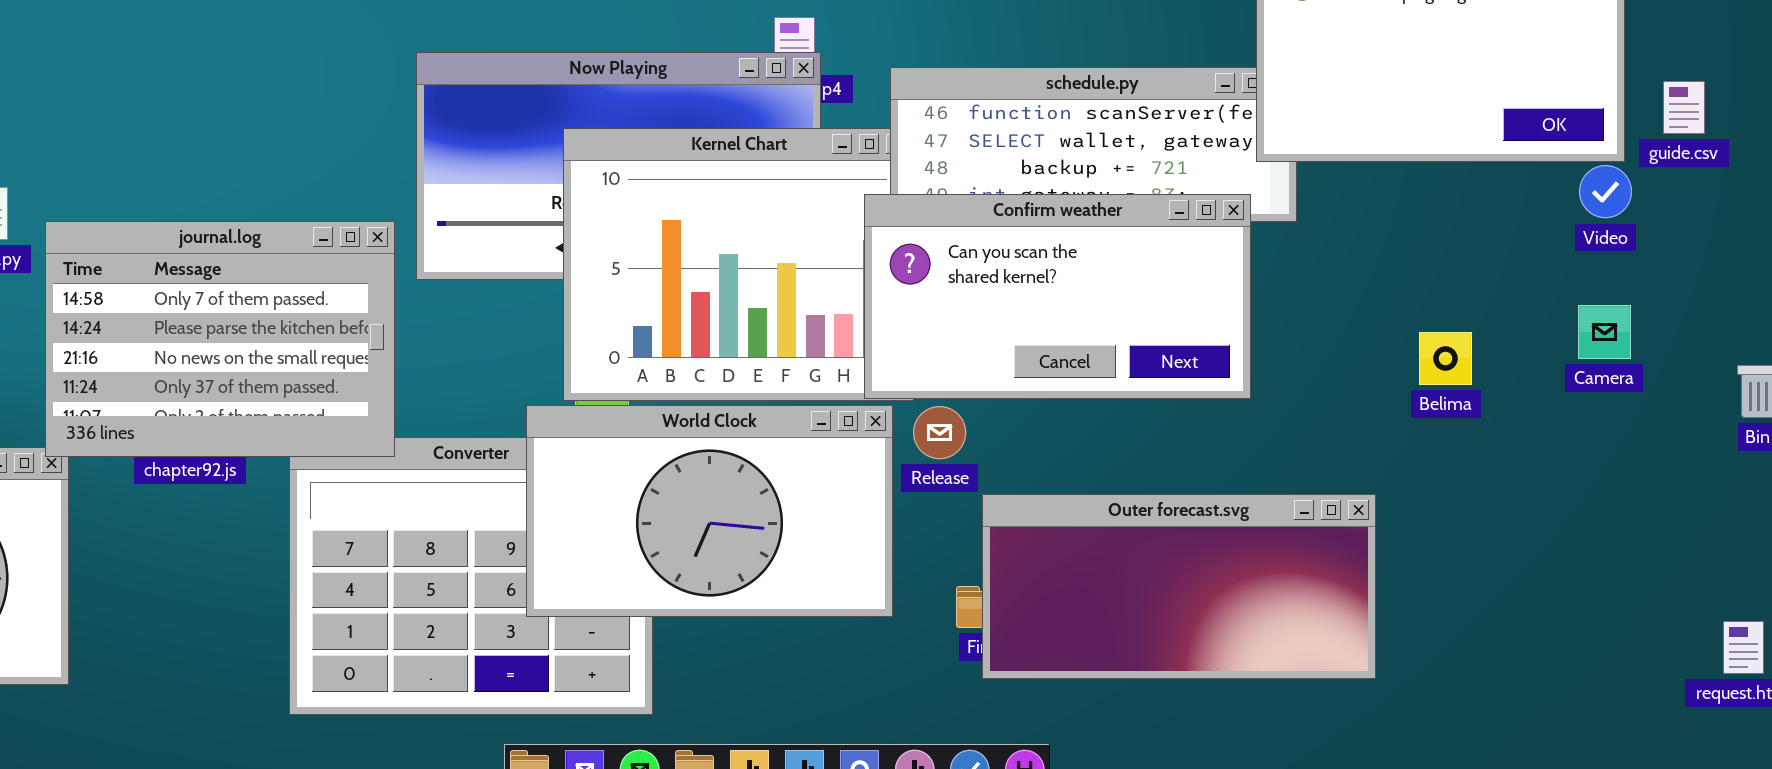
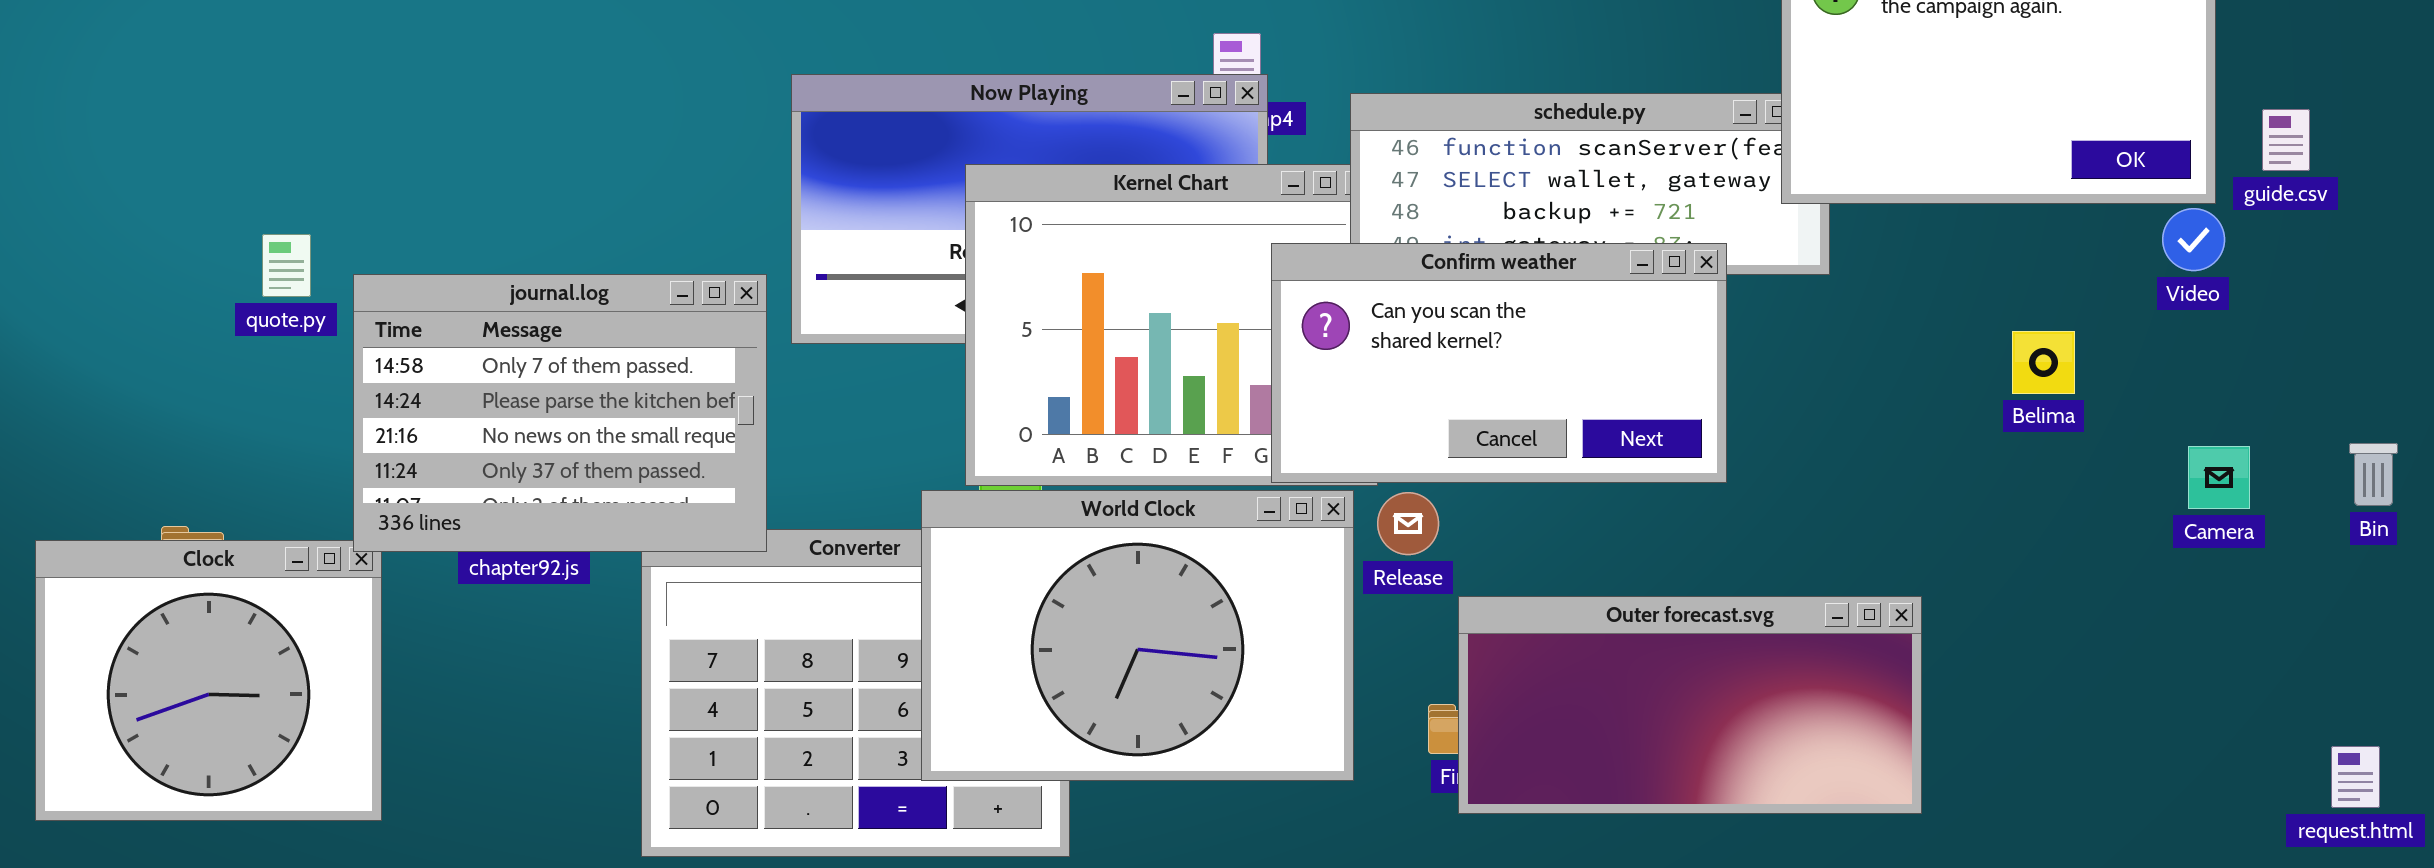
Confirm weather: [864,194,1251,399] -> [1271,243,1727,483], moved
Camera: [1578,305,1631,359] -> [2188,446,2250,509], moved
Belima: [1419,332,1472,385] -> [2012,331,2075,394], moved
World Clock: [526,405,893,617] -> [921,490,1354,781], resized

